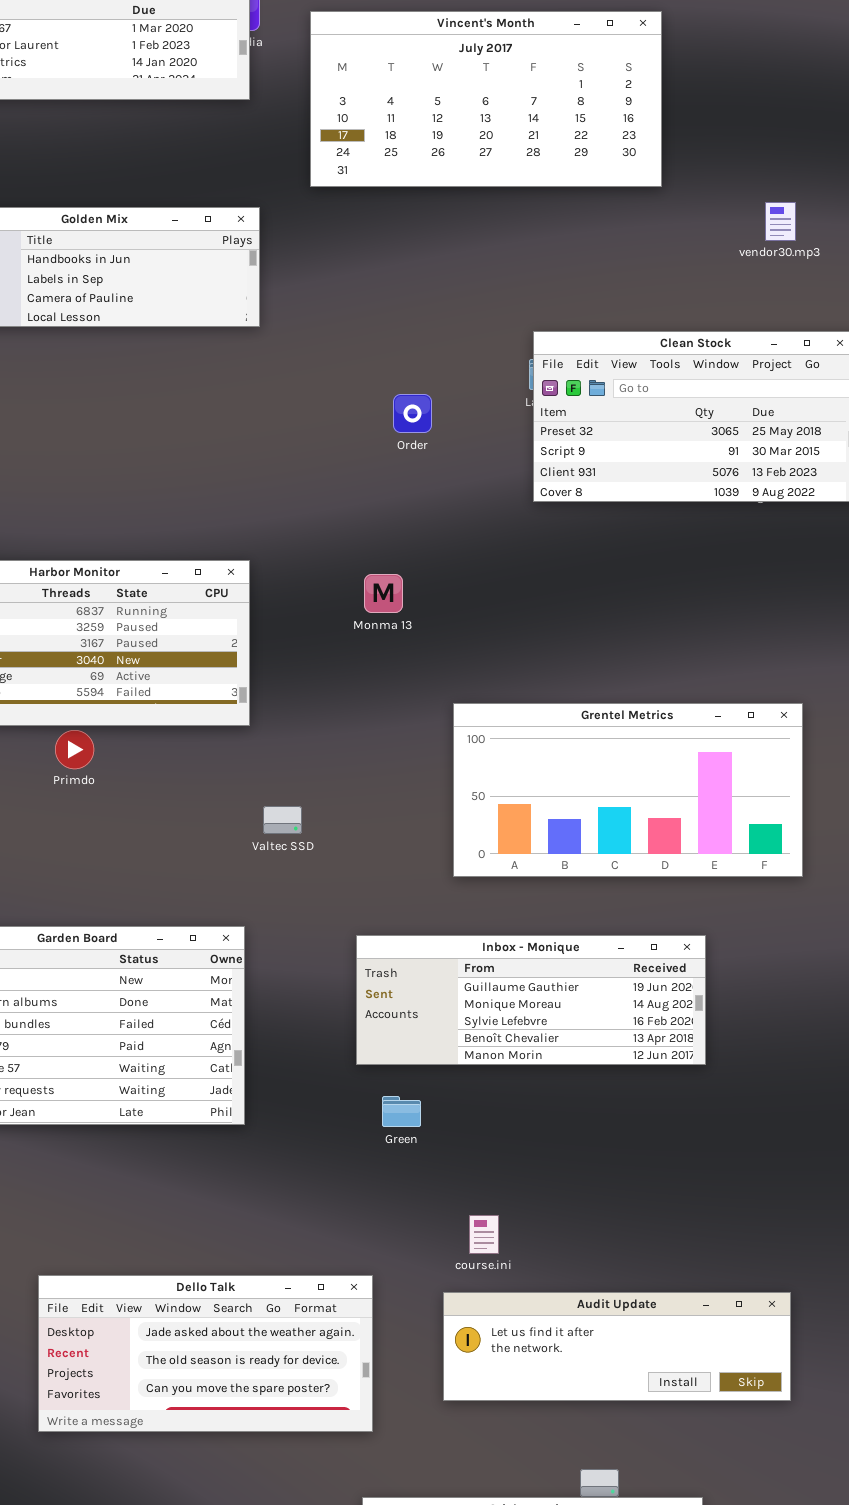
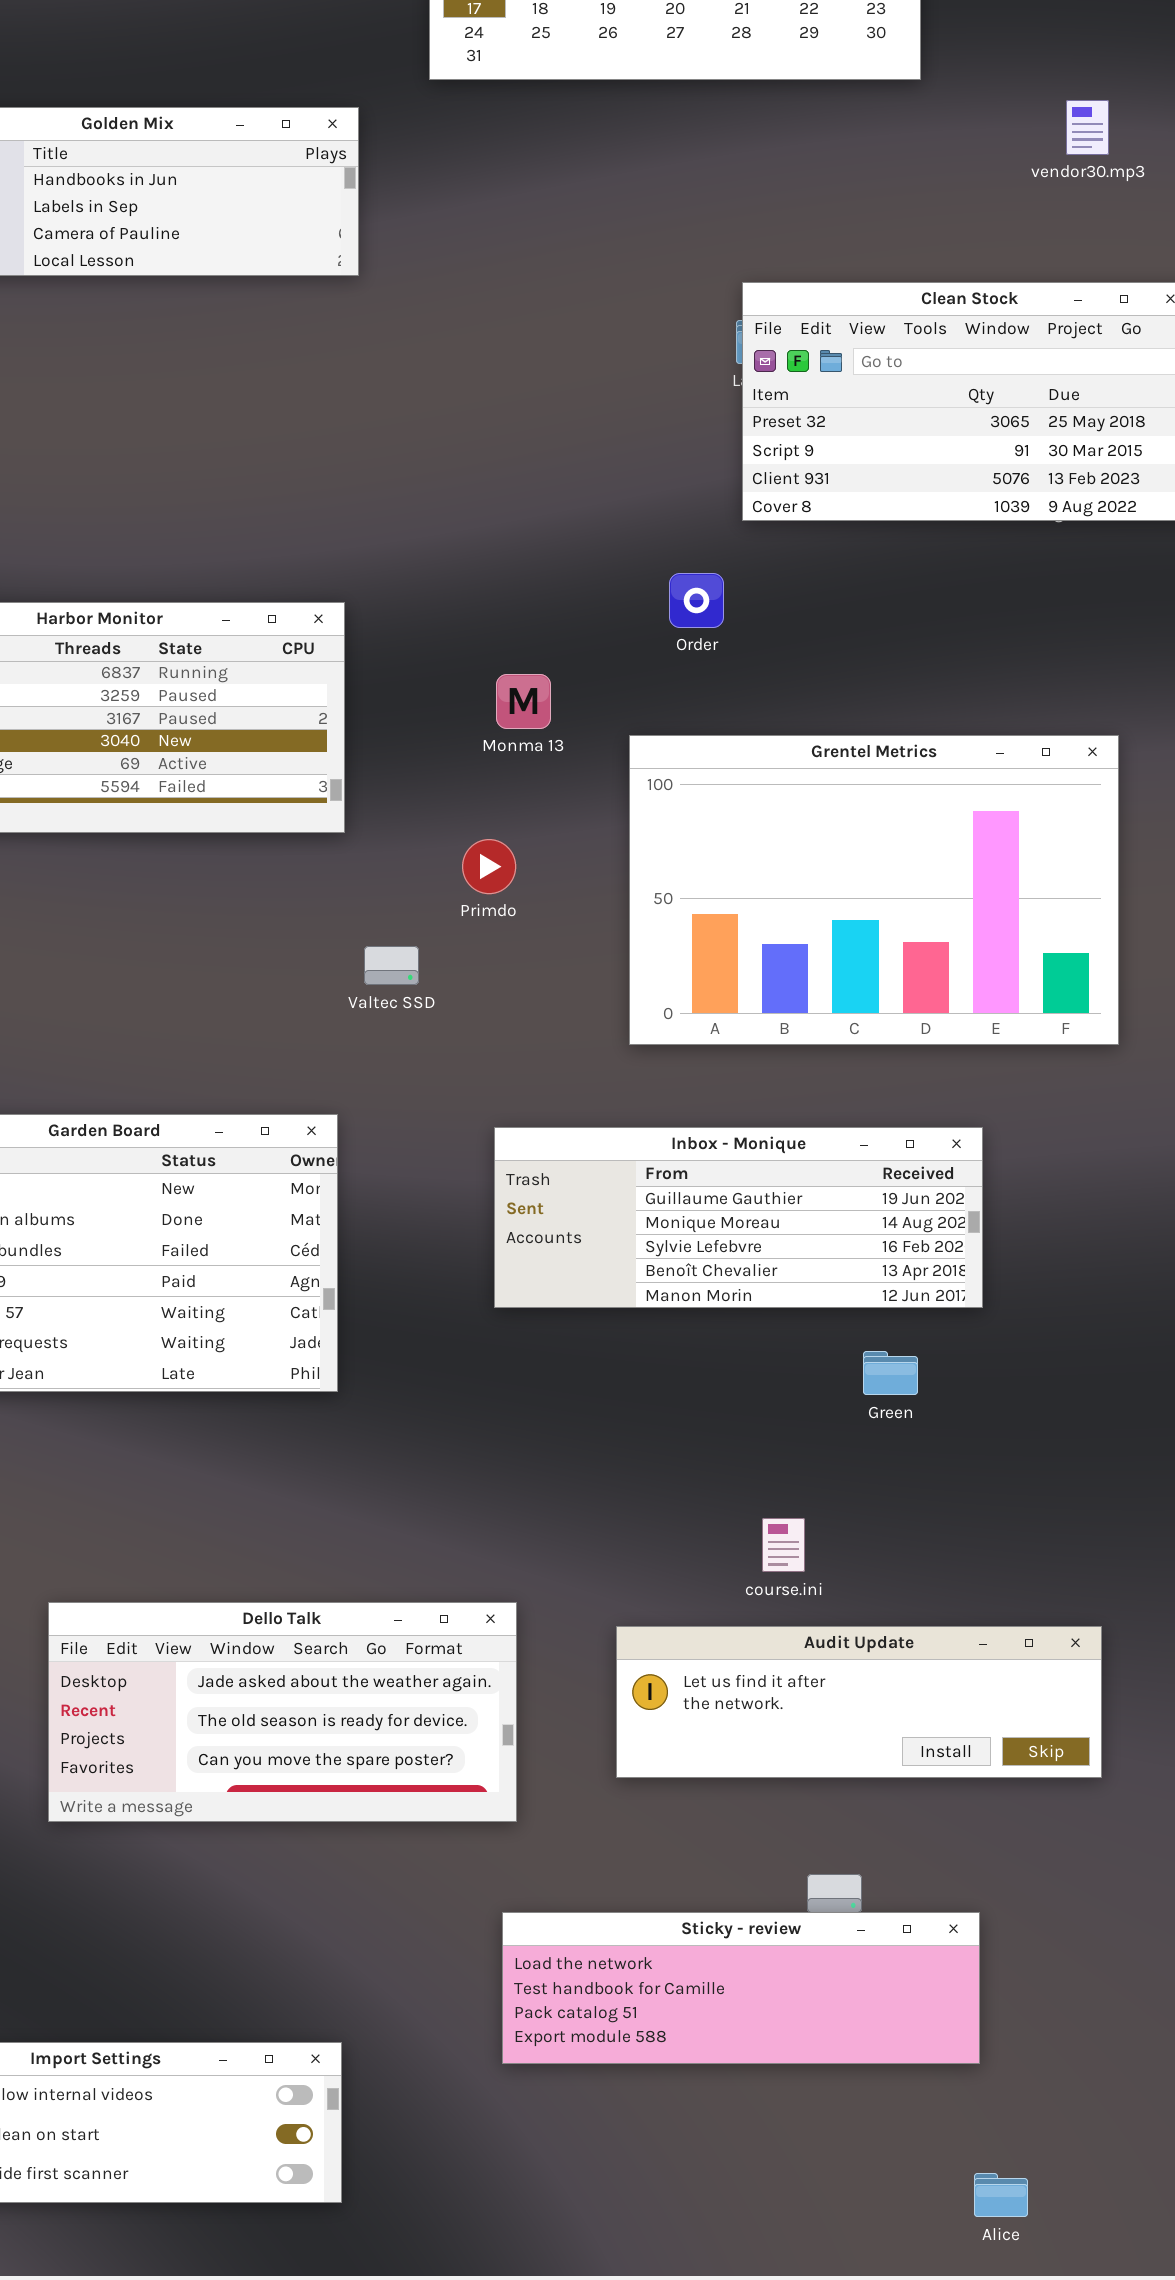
Order: [393,394,432,433] -> [669,573,724,628], moved
Monma 13: [364,574,403,613] -> [496,674,551,729], moved
Grentel Metrics: [453,703,803,877] -> [629,735,1119,1045], resized
Primdo: [55,730,94,769] -> [462,839,516,894], moved
Green: [382,1096,421,1127] -> [863,1351,918,1395], moved
course.ini: [469,1215,499,1254] -> [762,1518,805,1572], moved

